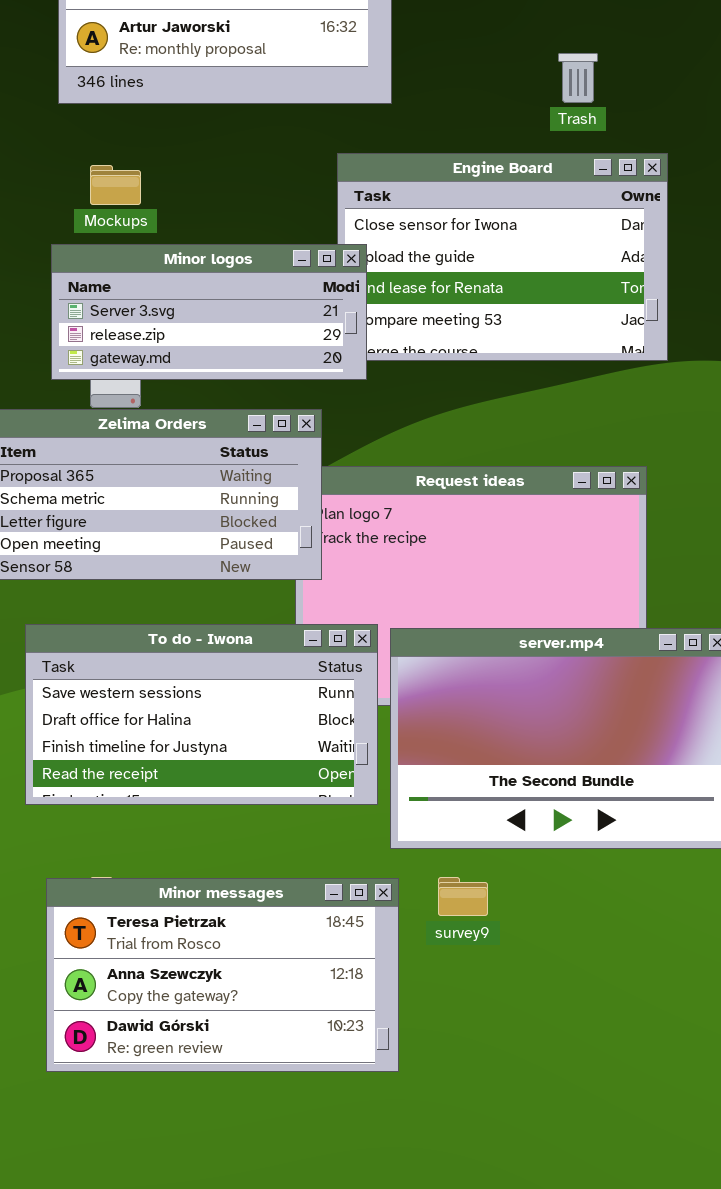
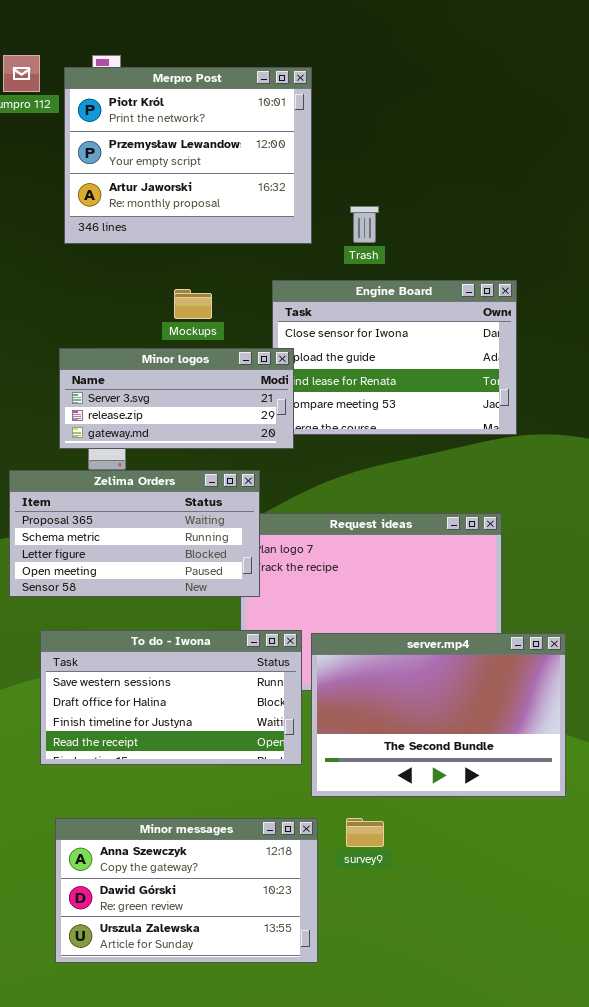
Trash: [558,53,598,103] -> [350,206,379,243], moved
Mockups: [90,165,141,205] -> [174,289,212,319], moved
Minor messages: [46,878,399,1072] -> [55,818,318,963], scrolled down 1 row

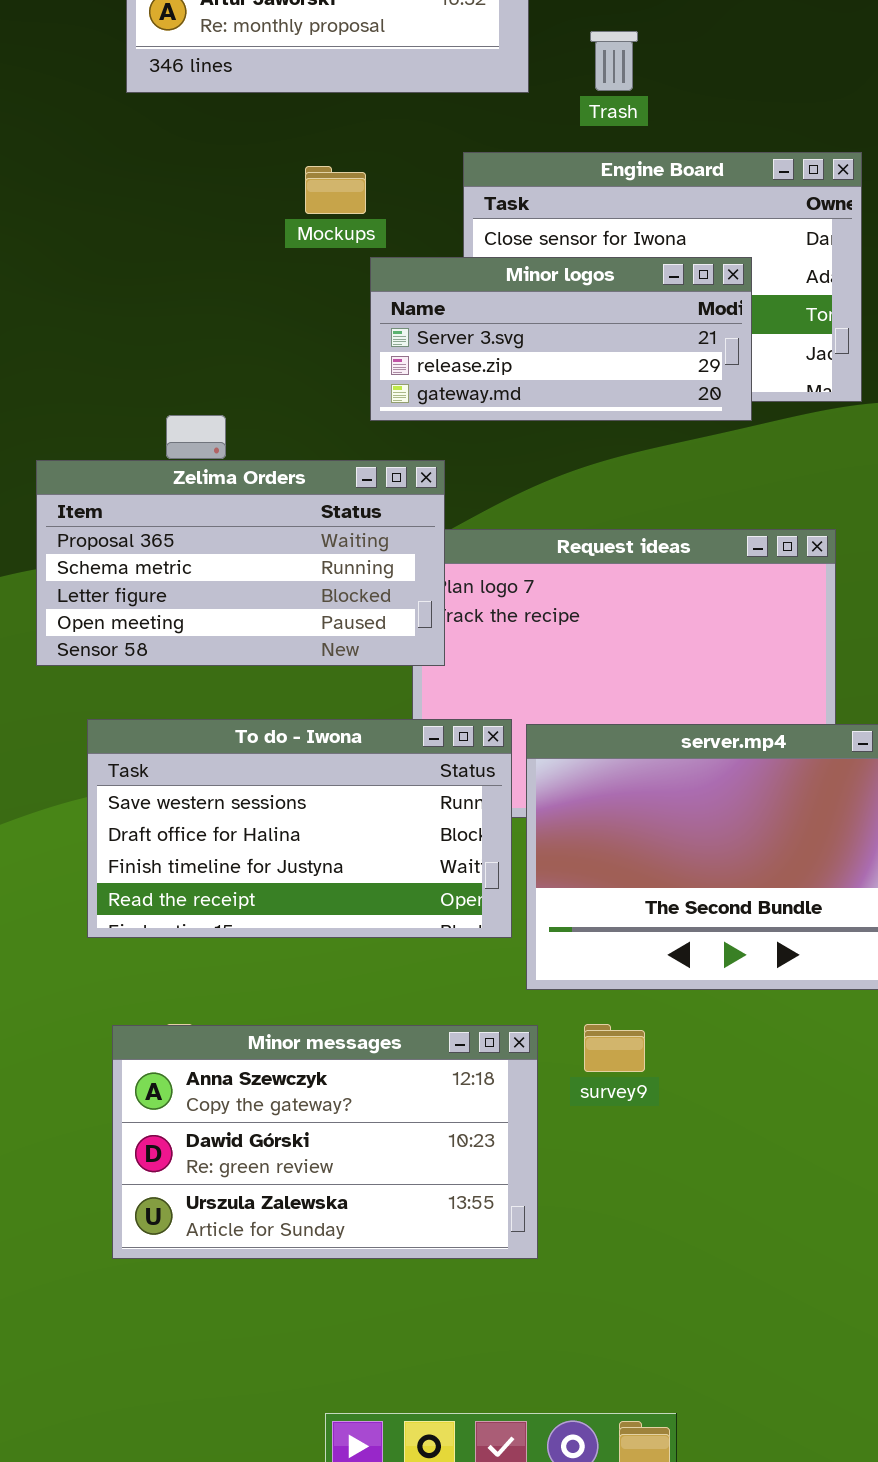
Minor logos: [59,348,294,449] -> [370,257,752,421], moved

